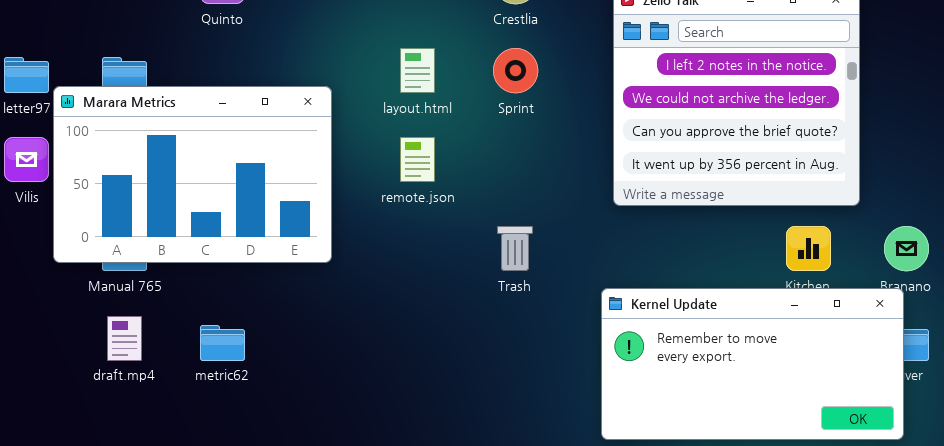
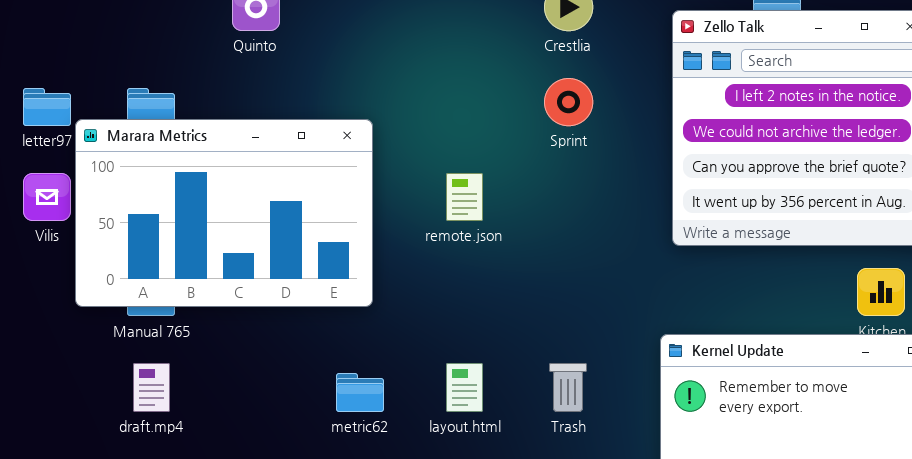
layout.html: [400,48,435,93] -> [446,363,483,412], moved
Trash: [497,226,533,271] -> [549,363,587,412], moved
metric62: [200,325,245,361] -> [336,373,384,412], moved

